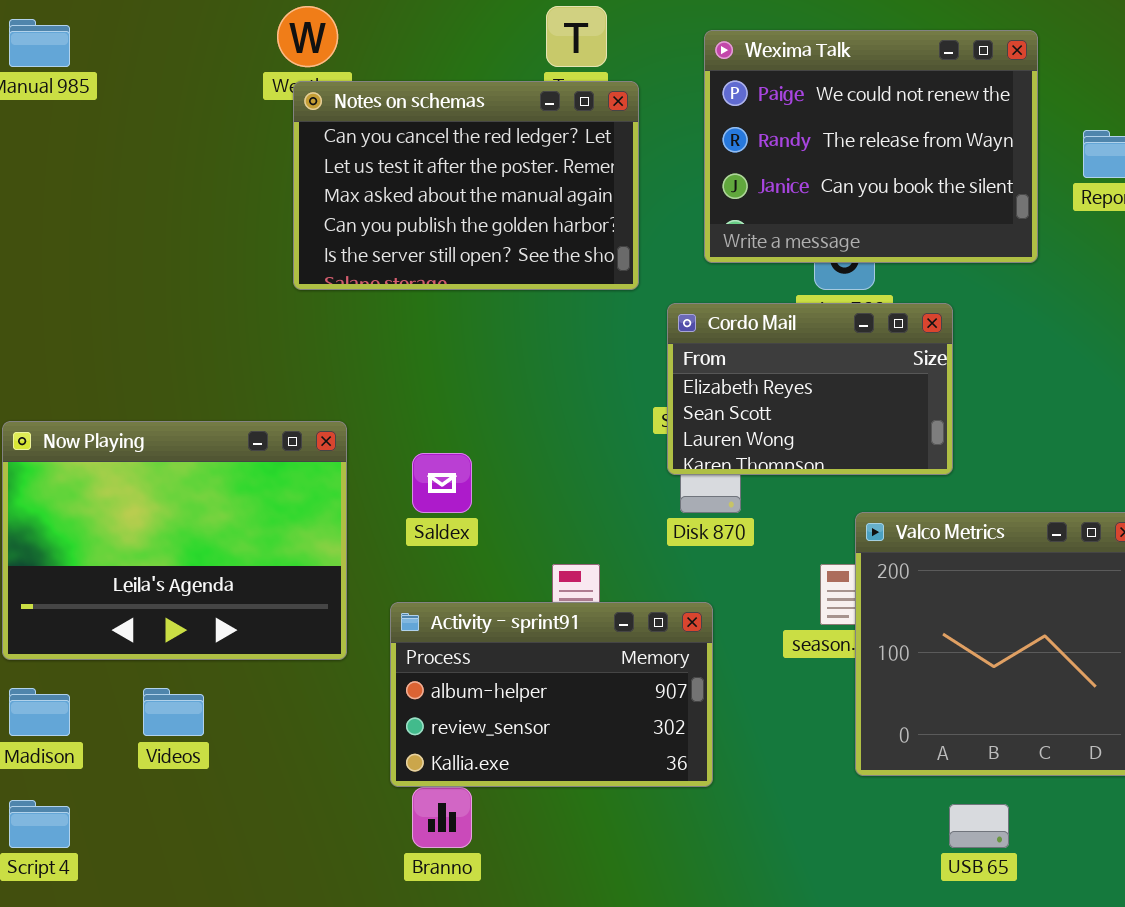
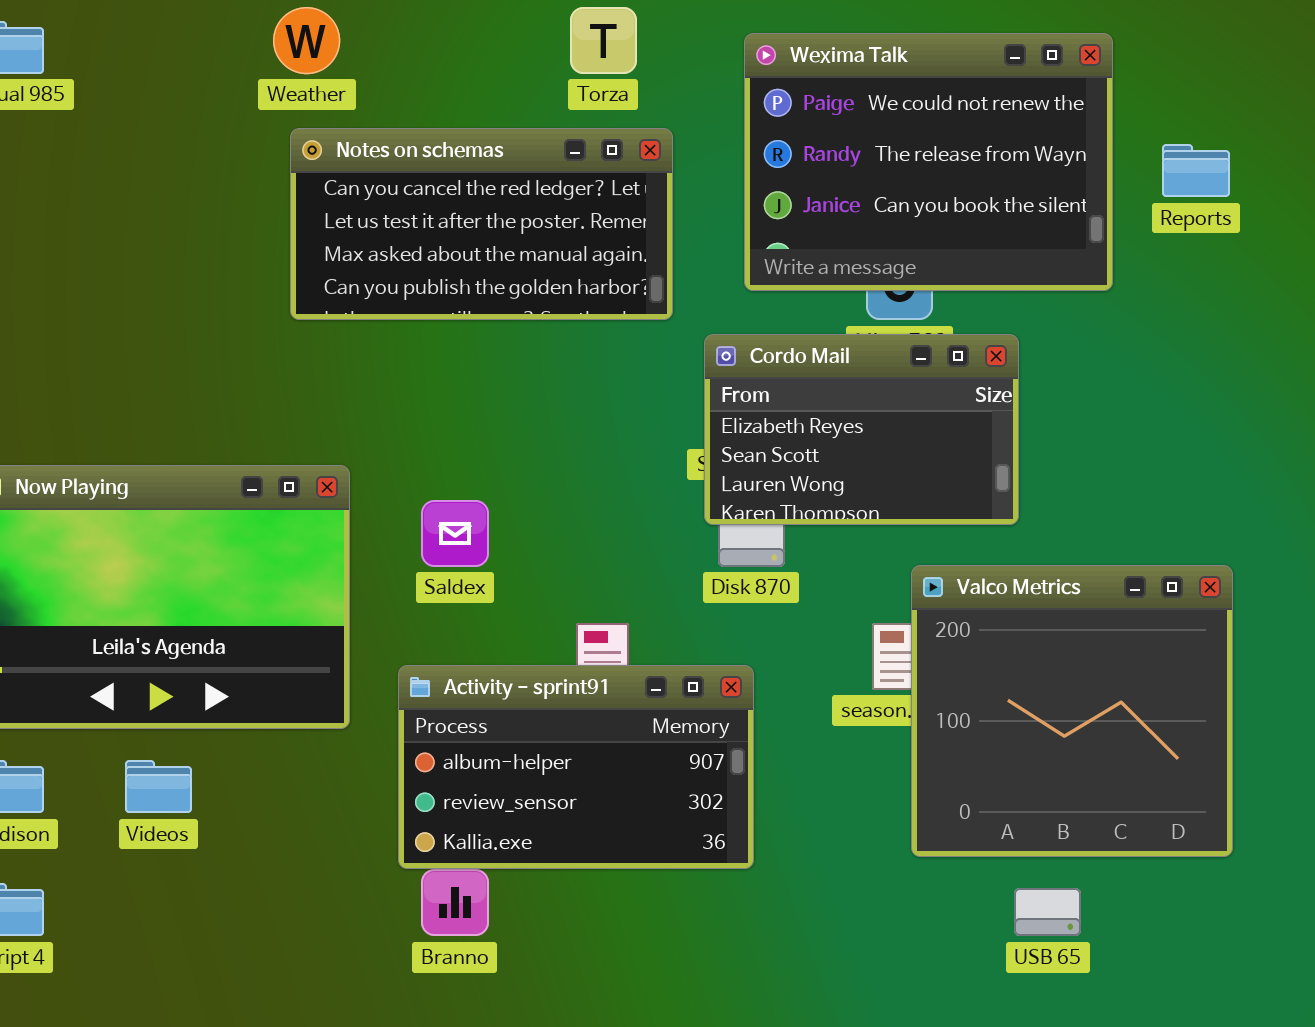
Notes on schemas: [293,81,639,290] -> [290,128,673,320], resized

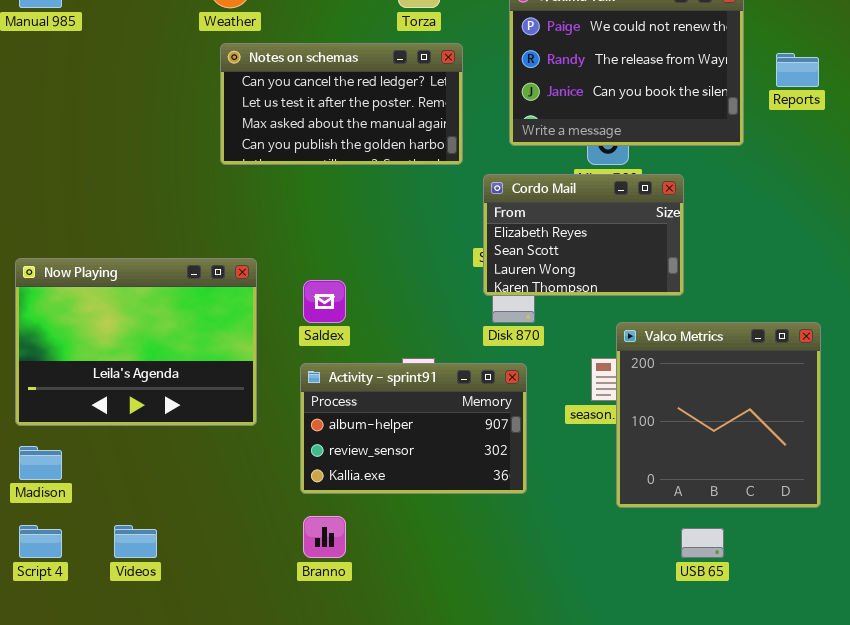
Activity - sprint91: [398,665,754,869] -> [300,363,527,494], moved
Videos: [125,760,192,813] -> [114,525,157,558], moved

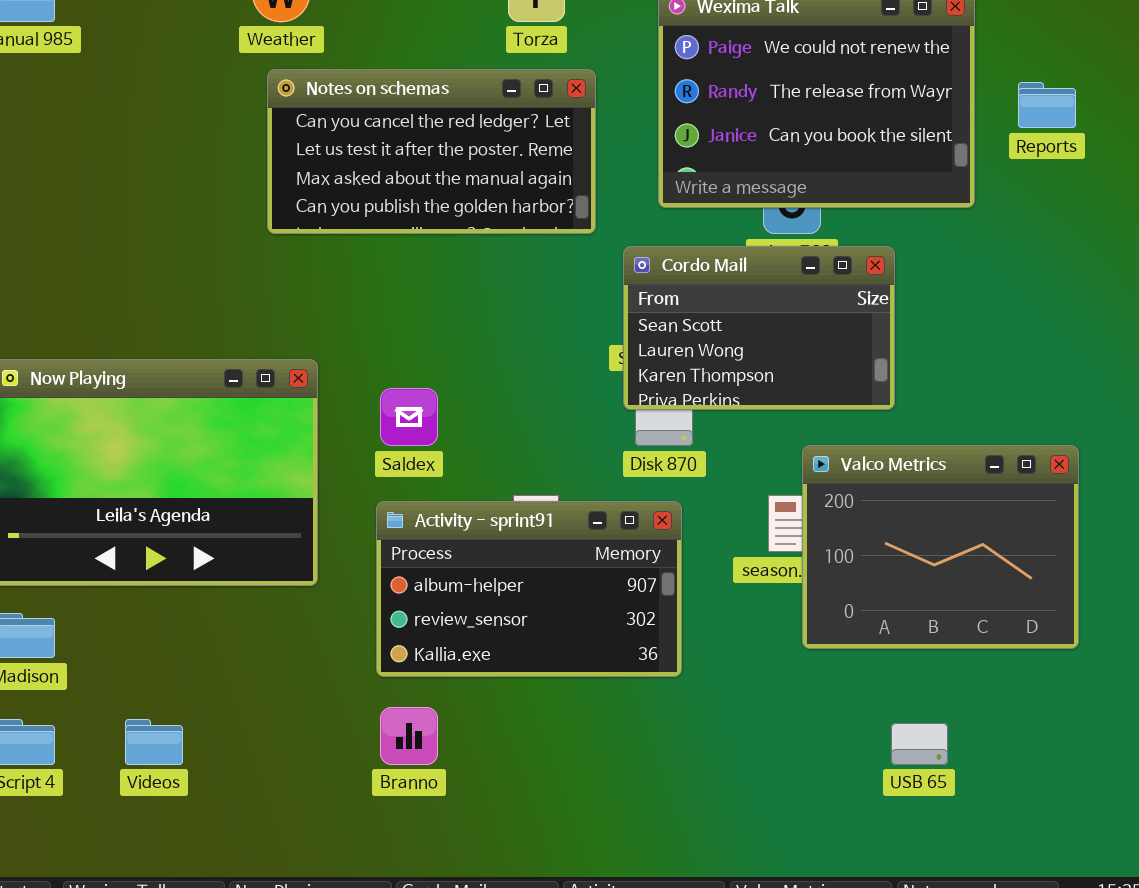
Cordo Mail: [483,174,684,296] -> [623,246,895,410], scrolled down 1 row
Valco Metrics: [616,322,821,508] -> [802,445,1079,649], resized

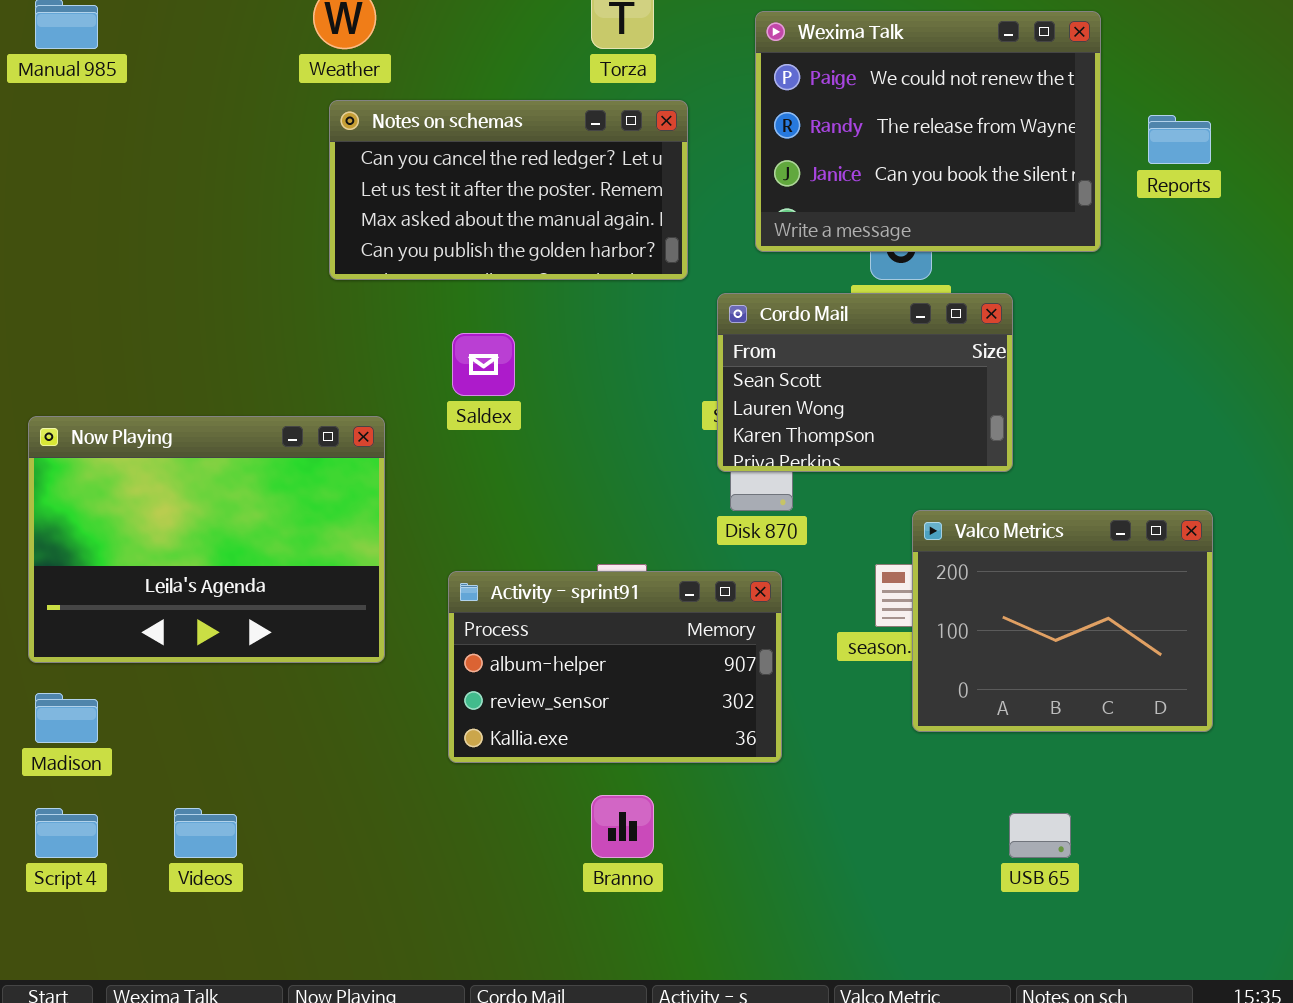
Saldex: [380,388,438,446] -> [452,333,515,396], moved
Branno: [380,707,438,765] -> [591,795,654,858], moved

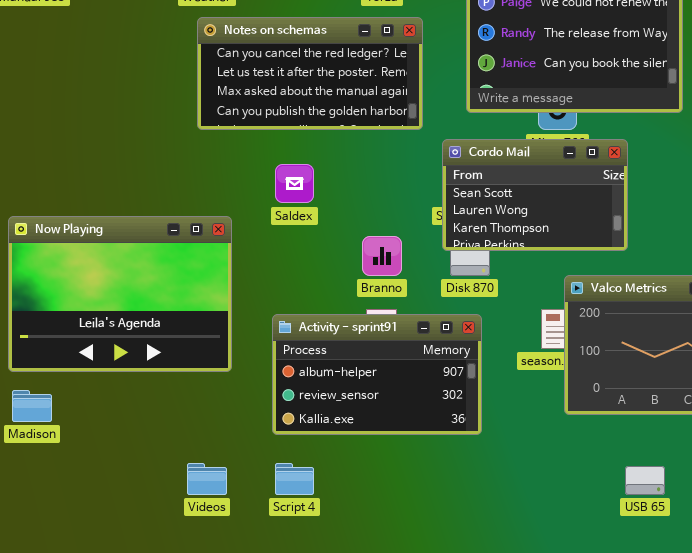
Branno: [591,795,654,858] -> [362,236,402,276], moved
Script 4: [35,808,98,858] -> [275,463,314,495], moved
Videos: [174,808,237,858] -> [187,463,227,495], moved

